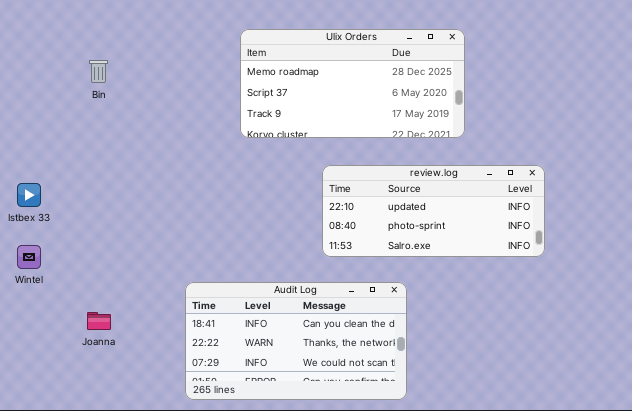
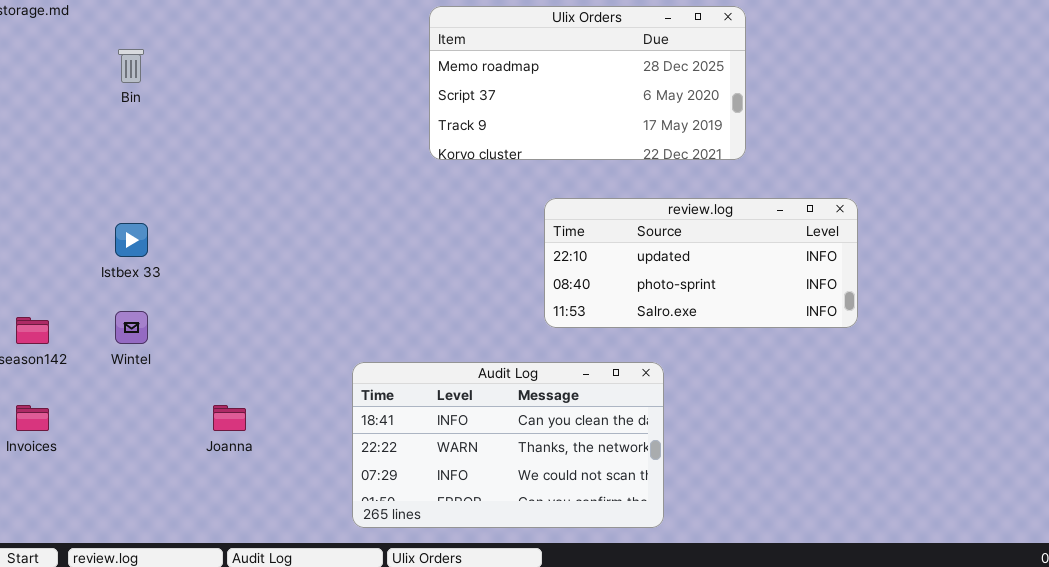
Bin: [89,60,108,83] -> [118,49,144,83], moved

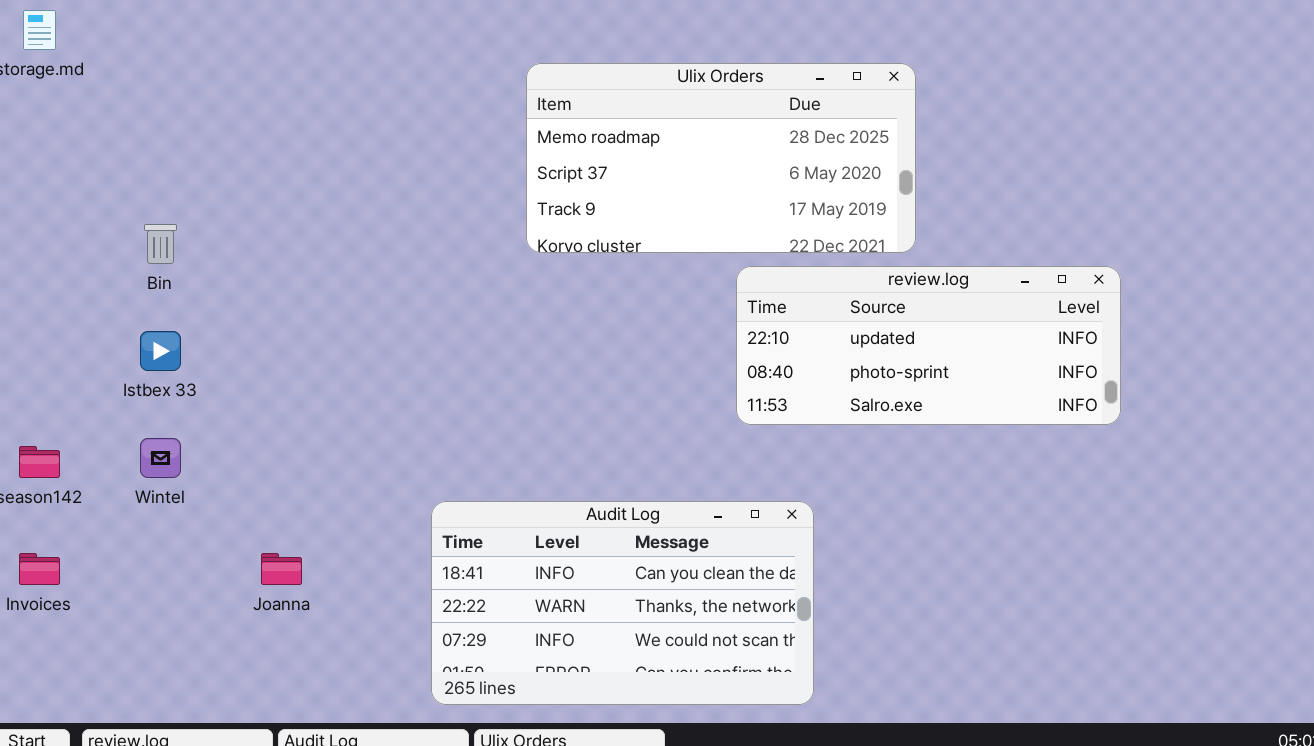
Bin: [118,49,144,83] -> [144,224,177,264], moved
review.log: [544,198,858,328] -> [736,266,1121,425], moved

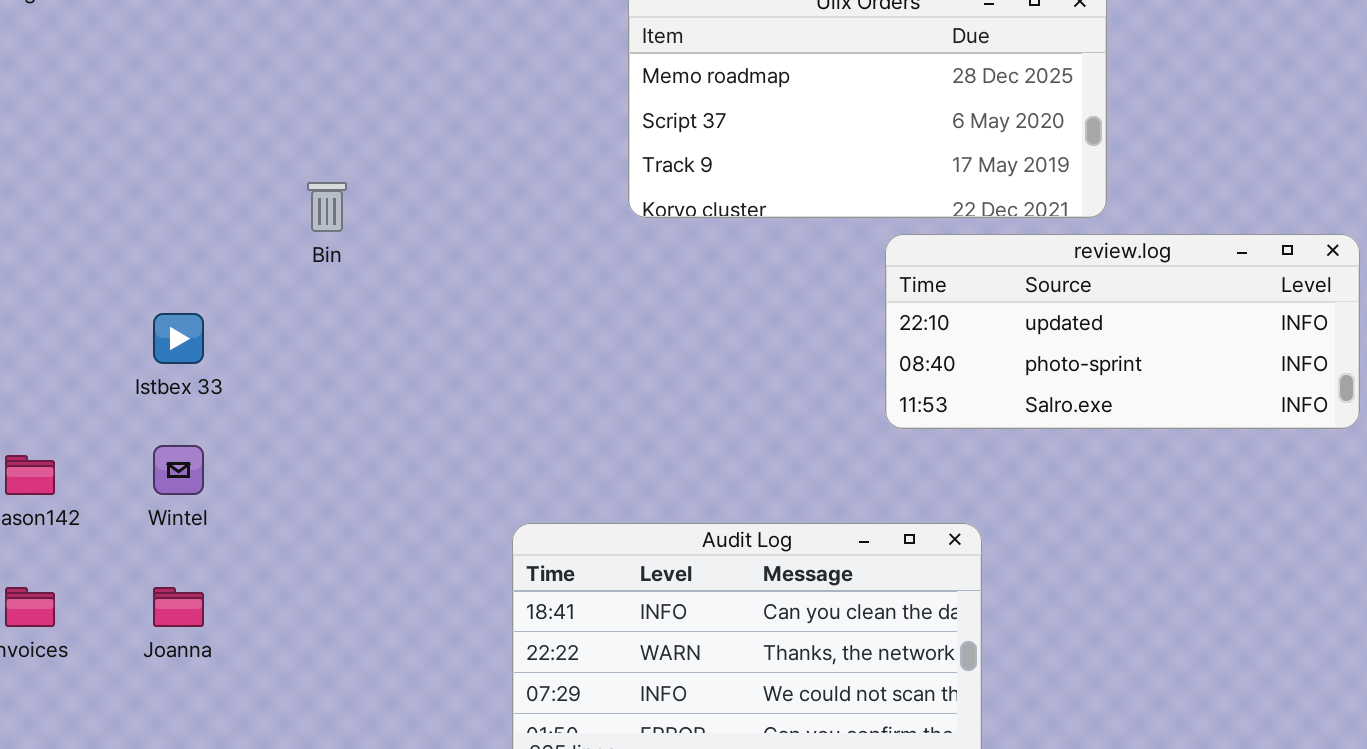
Bin: [144,224,177,264] -> [307,182,347,232], moved
Joanna: [261,553,302,585] -> [153,587,204,627], moved

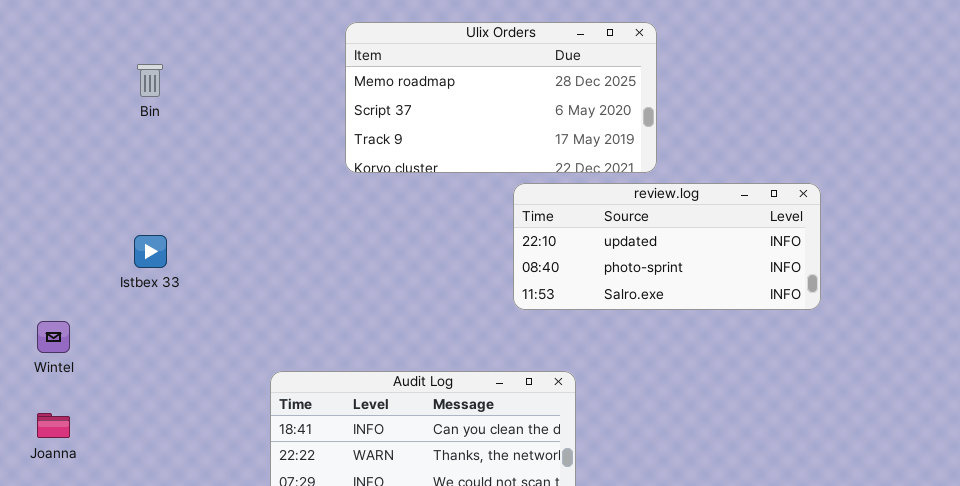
Bin: [307,182,347,232] -> [137,64,163,97], moved
Istbex 33: [153,313,204,364] -> [134,235,167,268], moved

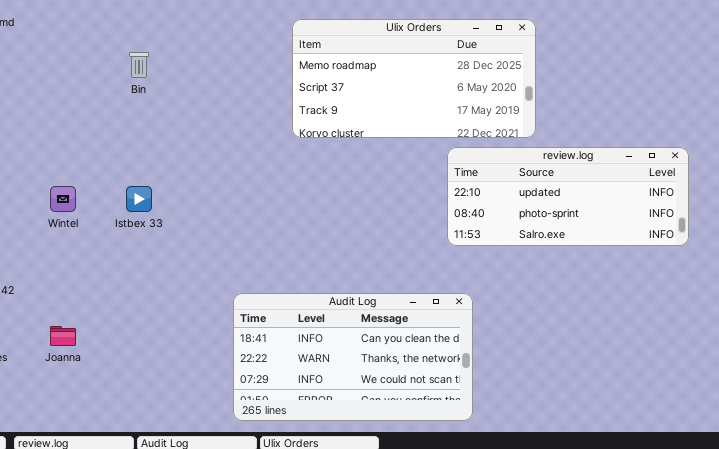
review.log: [513,183,821,310] -> [447,147,689,246], moved
Wintel: [37,321,70,353] -> [50,186,76,212], moved

